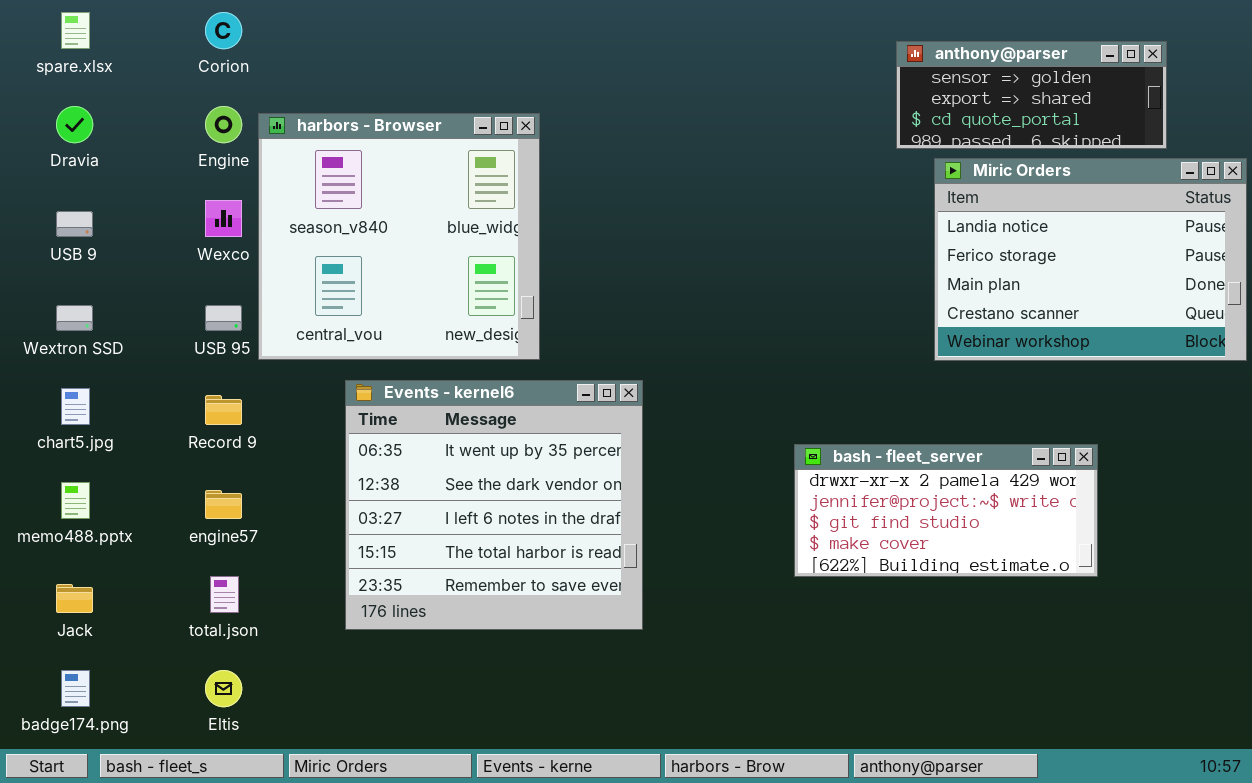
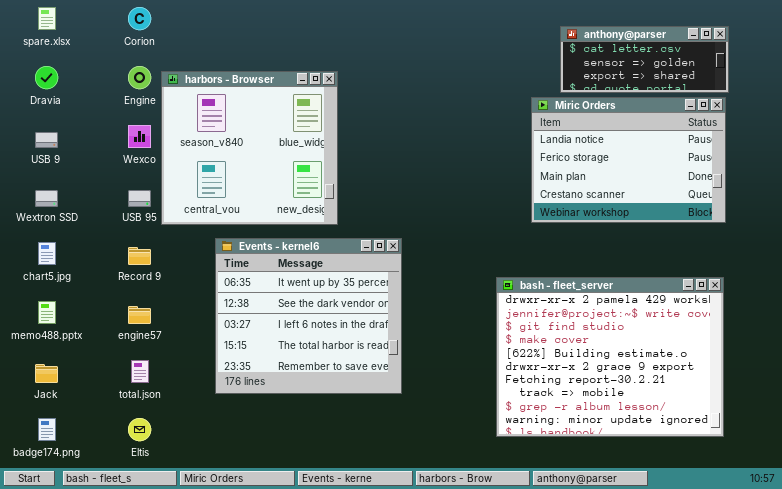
anthony@parser: [896,41,1167,149] -> [560,26,729,93], scrolled up 1 row
Miric Orders: [934,158,1247,361] -> [531,97,726,223], moved
bash - fleet_server: [794,444,1098,577] -> [496,277,724,437], resized

